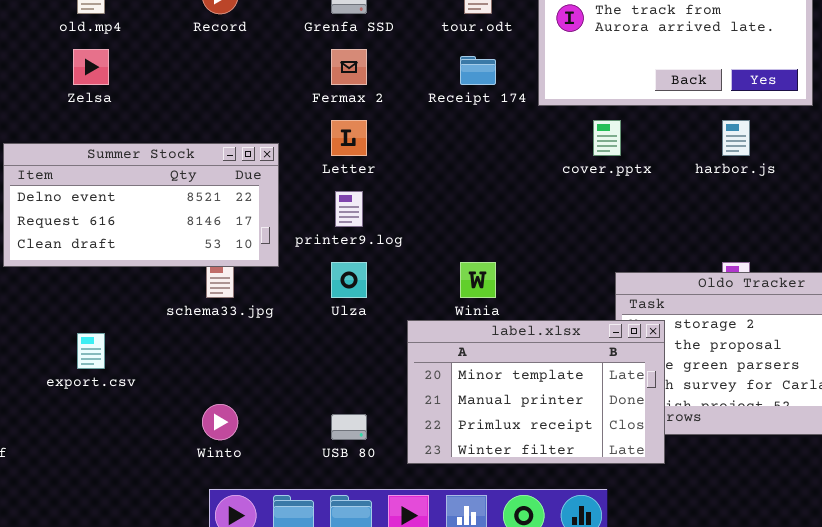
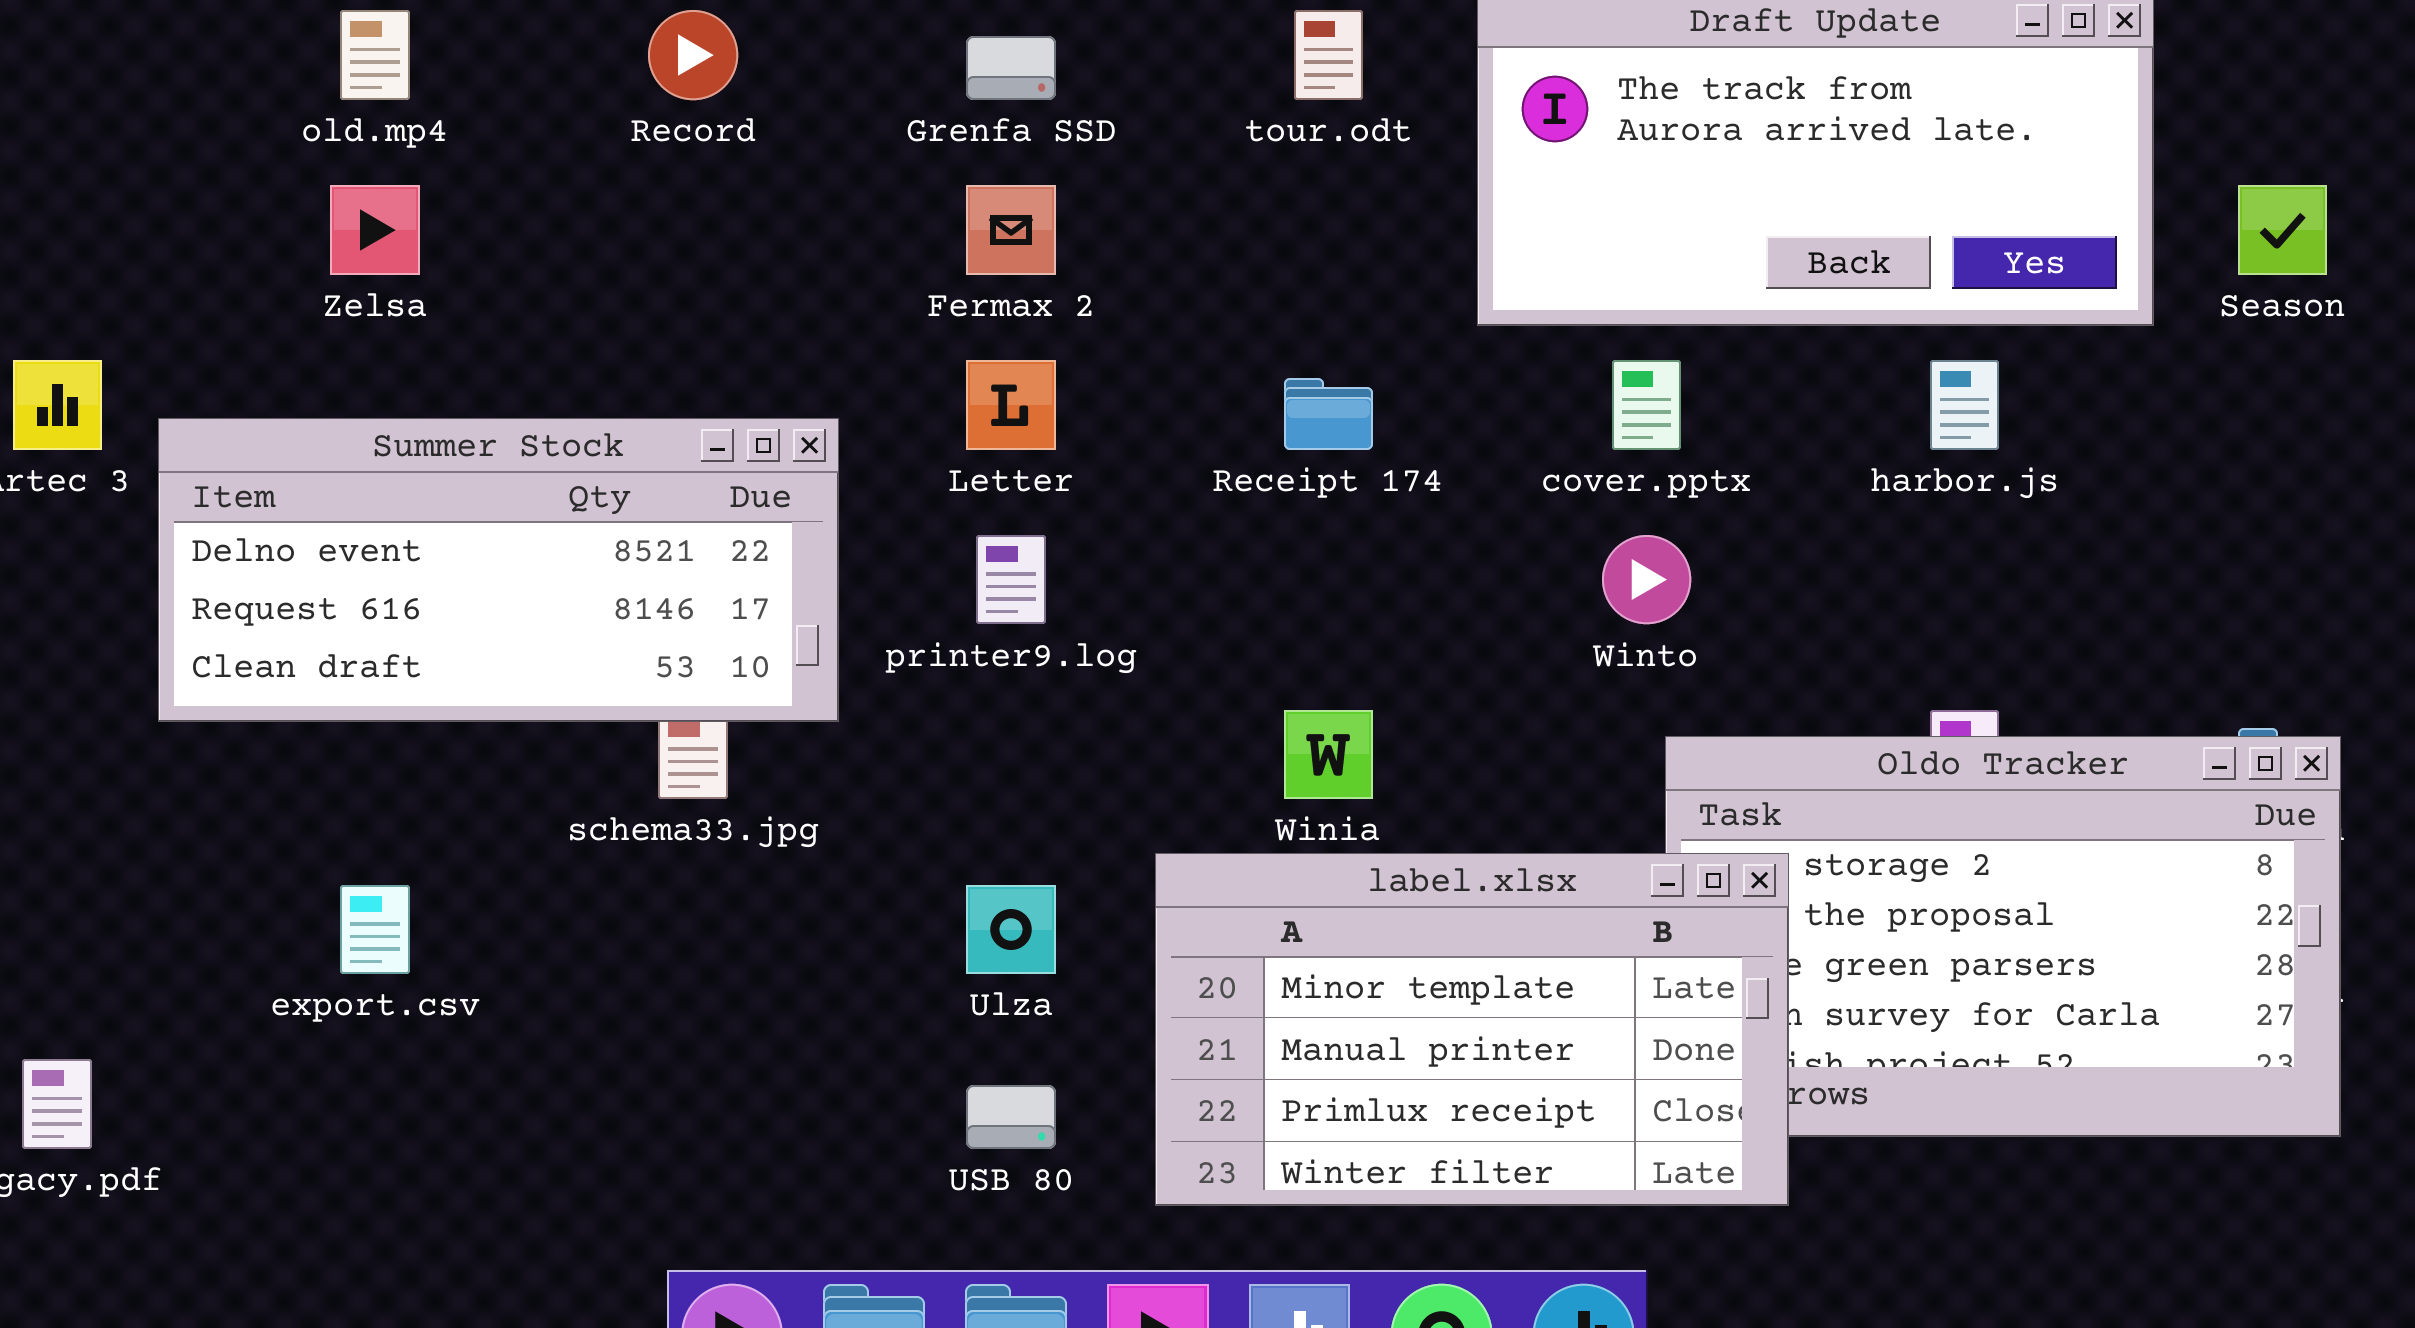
Receipt 174: [460,56,496,85] -> [1284,378,1373,450], moved
Ulza: [331,262,367,298] -> [966,885,1056,974], moved
Winto: [202,404,238,440] -> [1602,535,1691,624], moved

